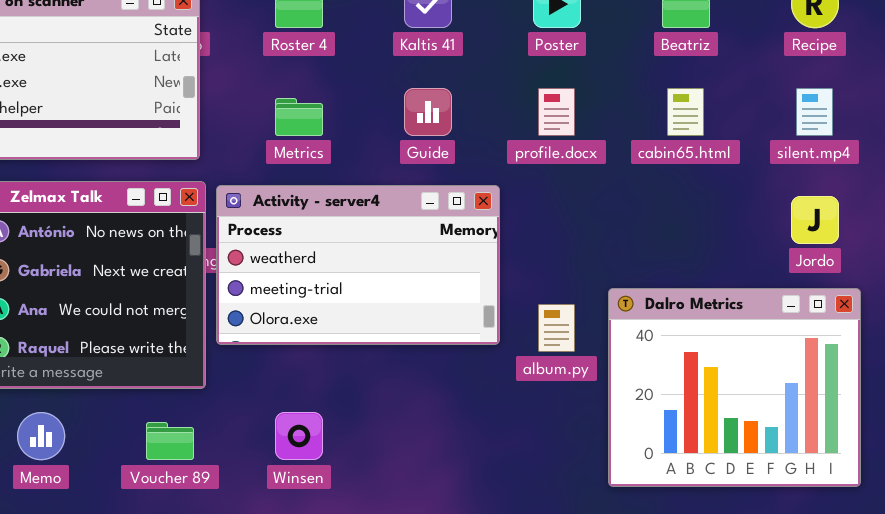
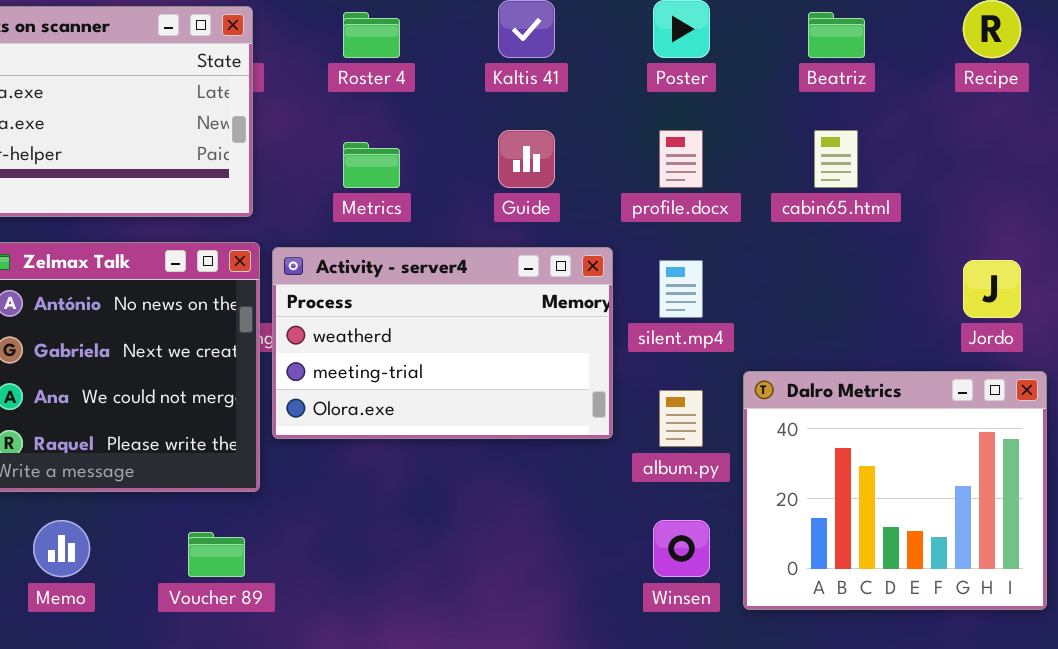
silent.mp4: [796,88,833,136] -> [659,260,703,318], moved
Winsen: [275,412,323,460] -> [653,520,710,577], moved

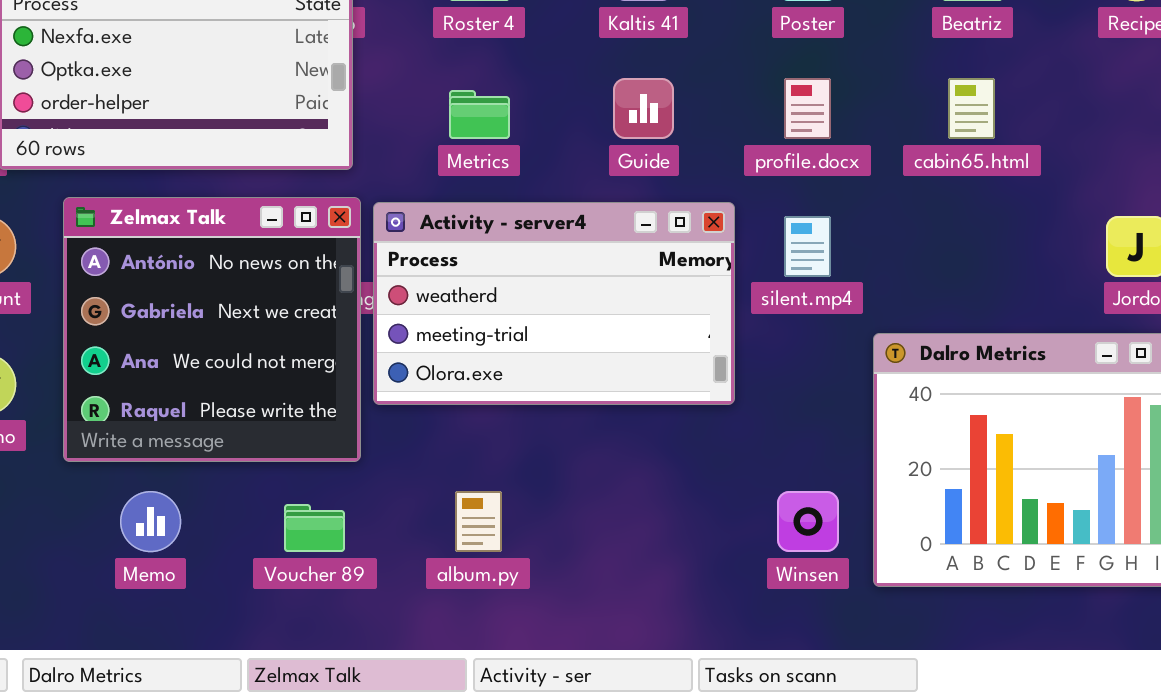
album.py: [659,390,703,447] -> [455,491,502,552], moved

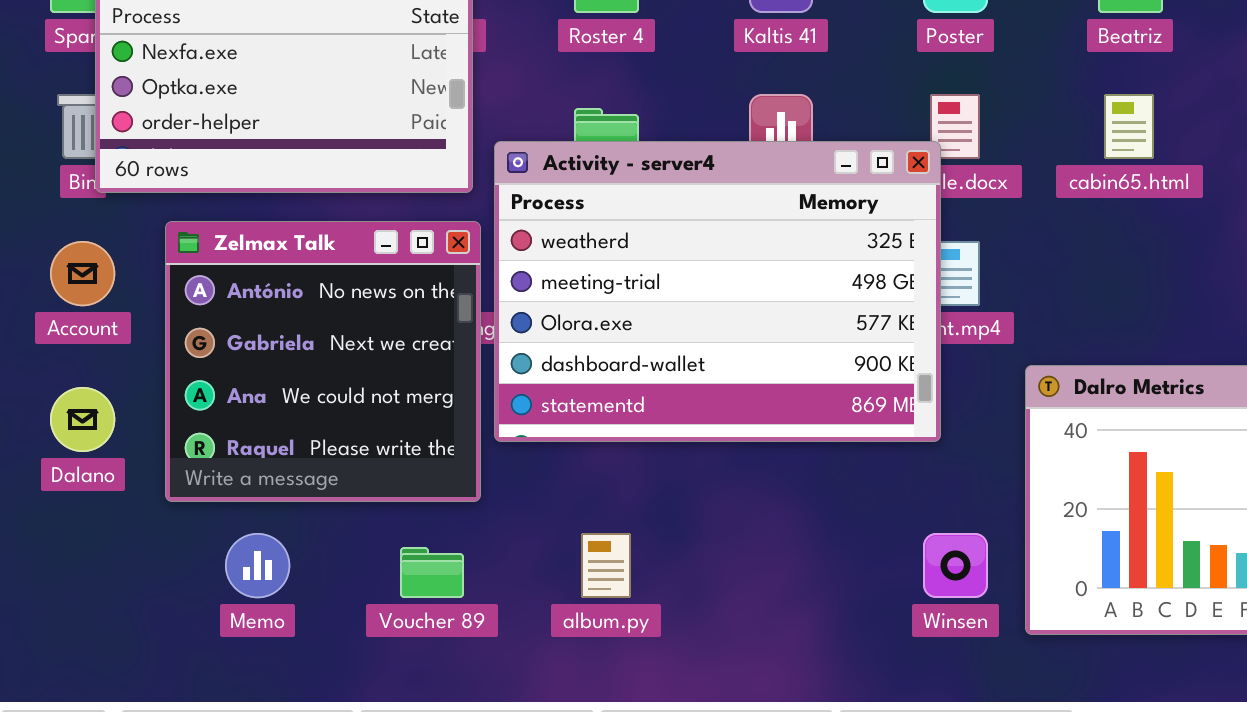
Activity - server4: [373,202,735,405] -> [494,141,941,442], resized

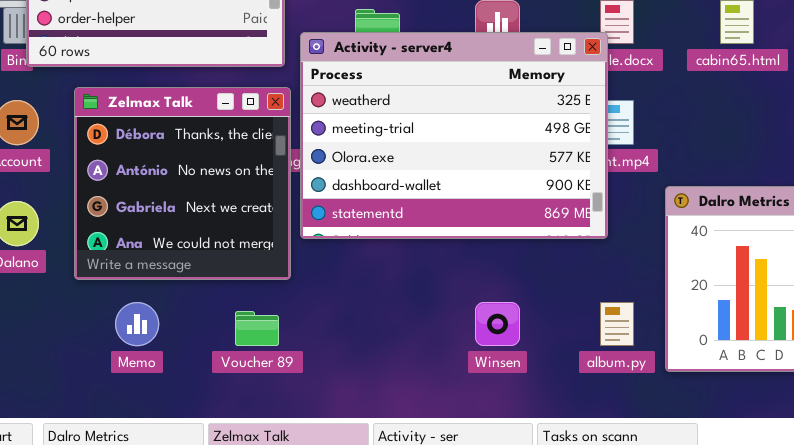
Zelmax Talk: [165,221,481,502] -> [74,87,291,280], scrolled up 1 row
album.py: [581,533,631,598] -> [600,302,634,346], moved
Winsen: [923,533,988,598] -> [475,302,520,346], moved

